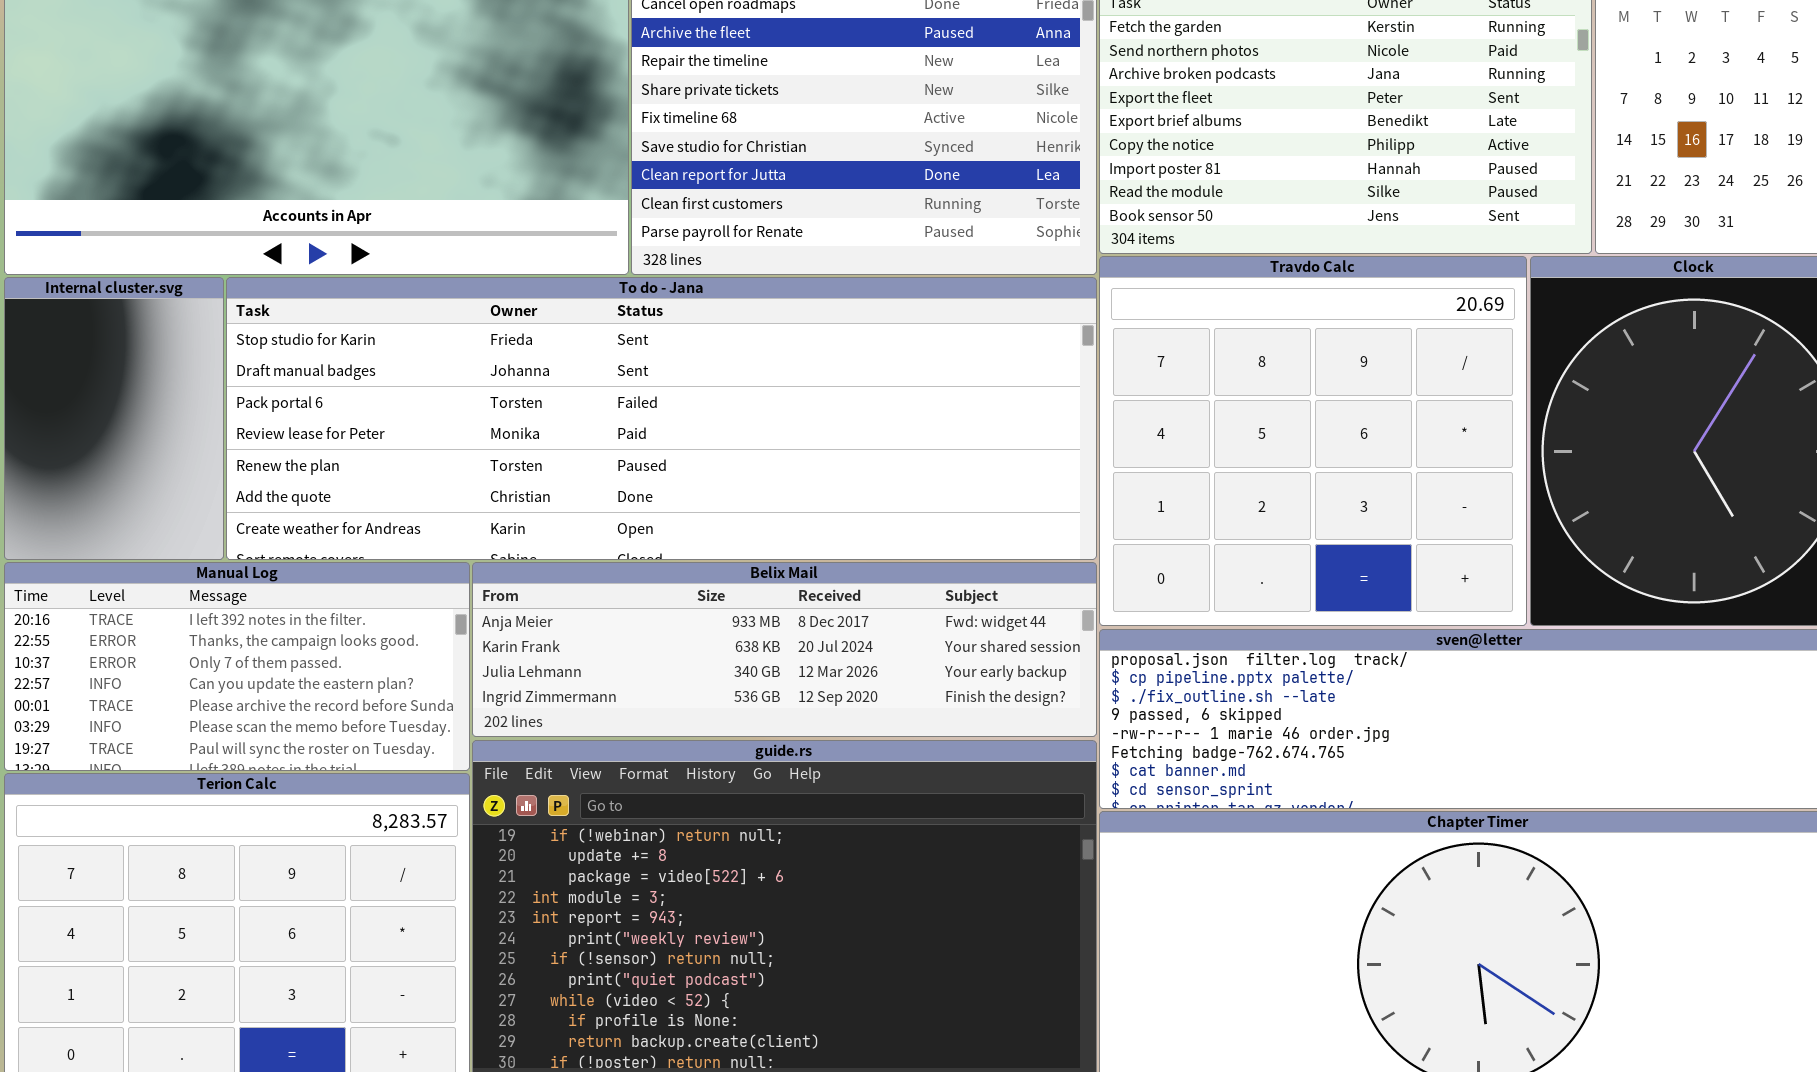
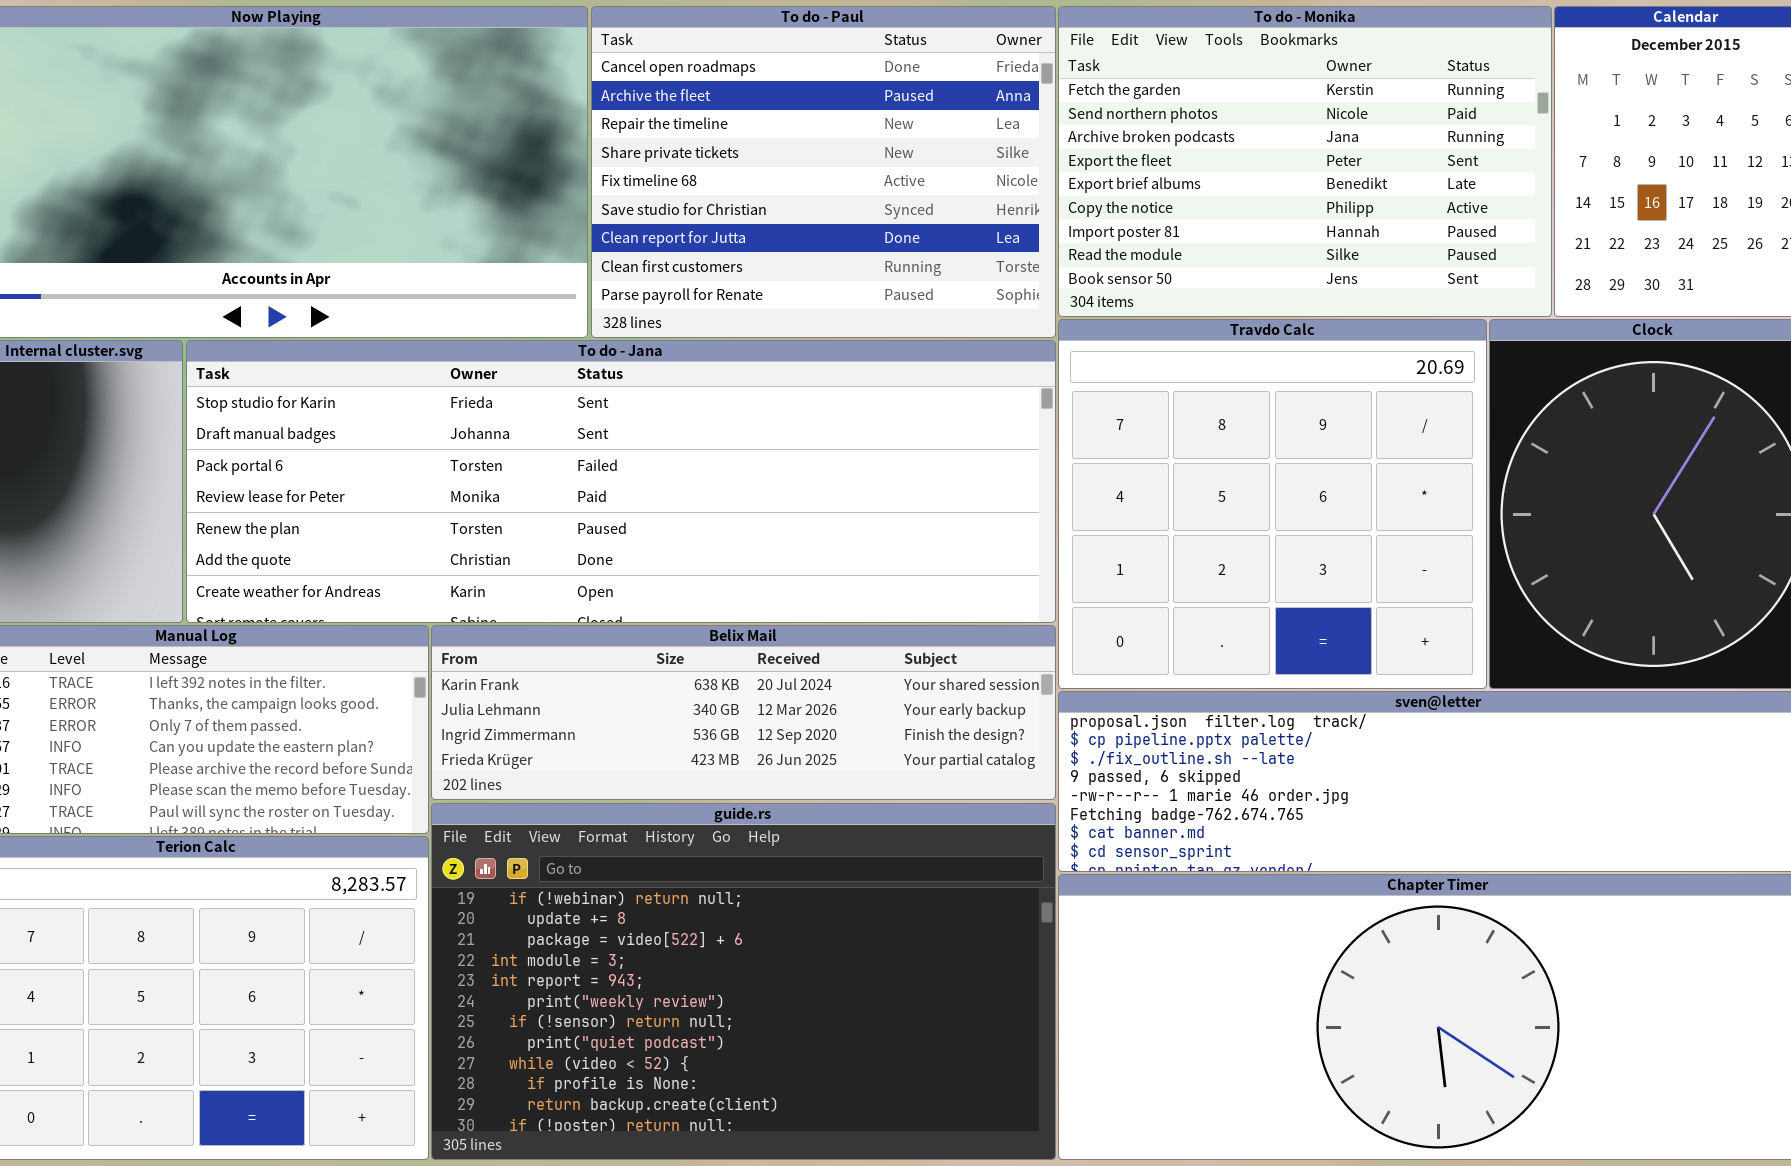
Belix Mail: [472,562,1097,737] -> [431,625,1056,800], scrolled down 1 row

